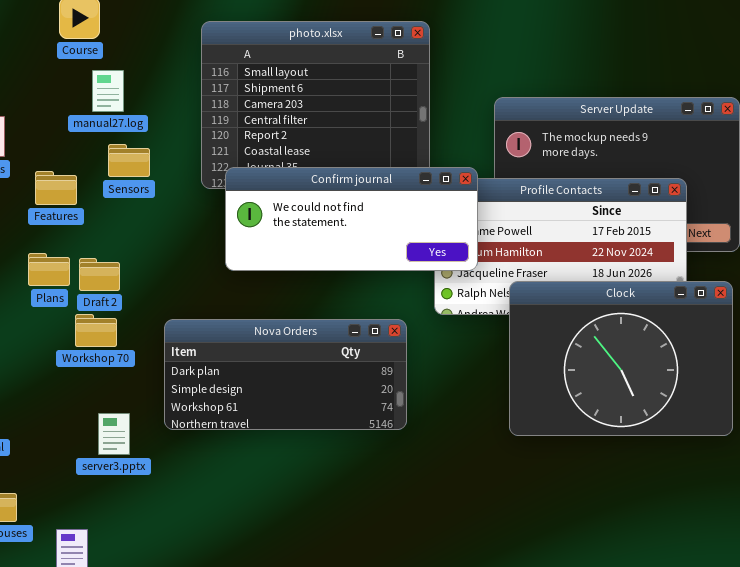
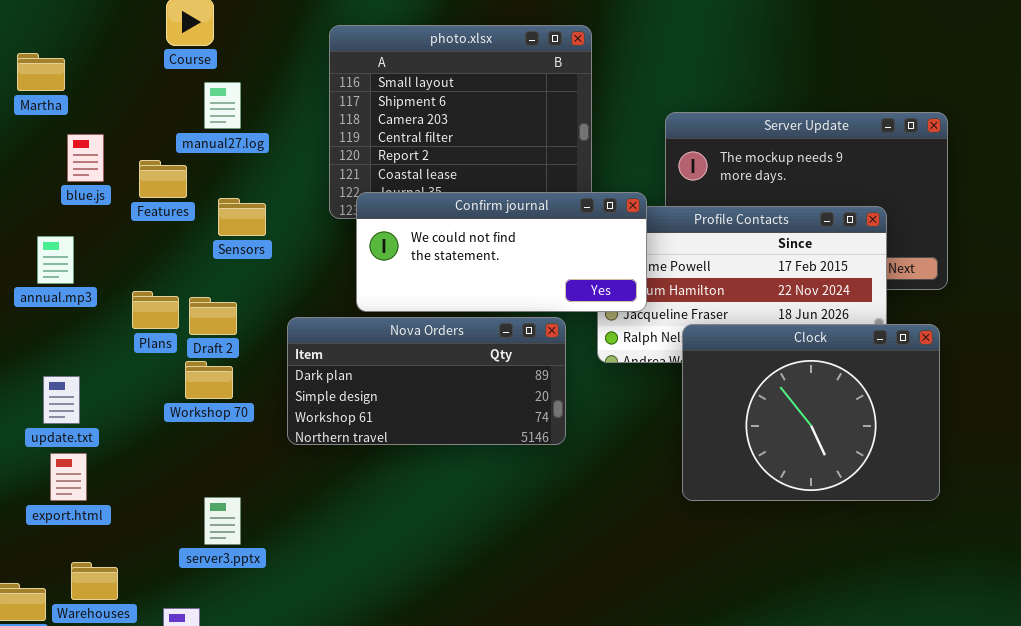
Sensors: [108,144,150,177] -> [218,198,266,236], moved
Features: [35,171,77,205] -> [139,160,187,198], moved
Nova Orders: [164,319,407,430] -> [287,317,566,445], moved
server3.pptx: [98,413,130,455] -> [204,497,241,545], moved

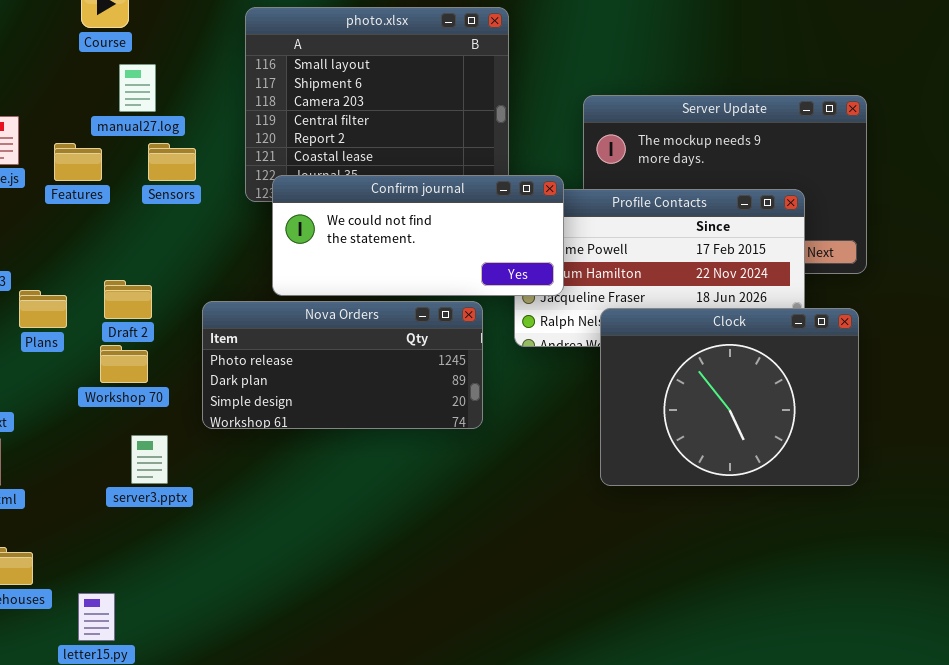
Sensors: [218,198,266,236] -> [148,143,196,181], moved
Plans: [132,291,179,329] -> [19,290,67,328], moved
Nova Orders: [287,317,566,445] -> [202,301,483,429], scrolled up 1 row
server3.pptx: [204,497,241,545] -> [131,435,168,484], moved

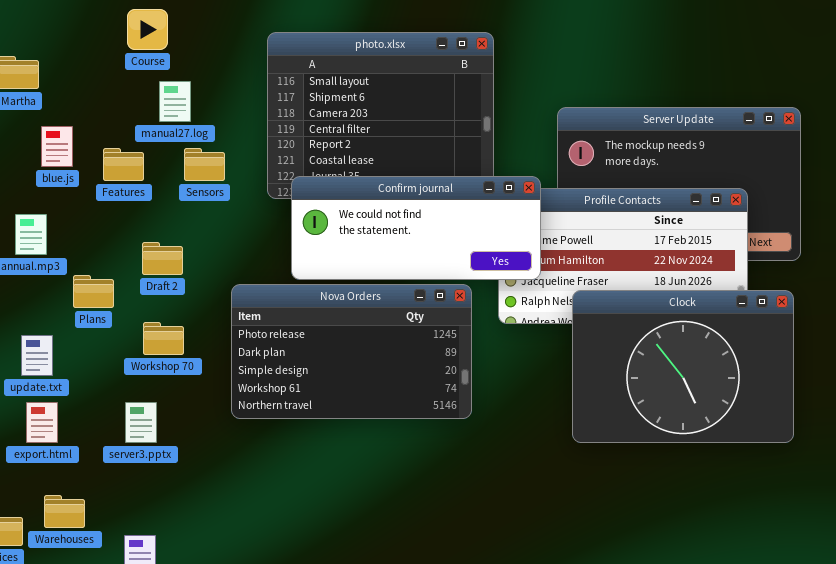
Draft 2: [104,280,152,319] -> [142,242,183,275], moved
Nova Orders: [202,301,483,429] -> [231,284,472,419], resized
server3.pptx: [131,435,168,484] -> [125,402,157,443], moved

